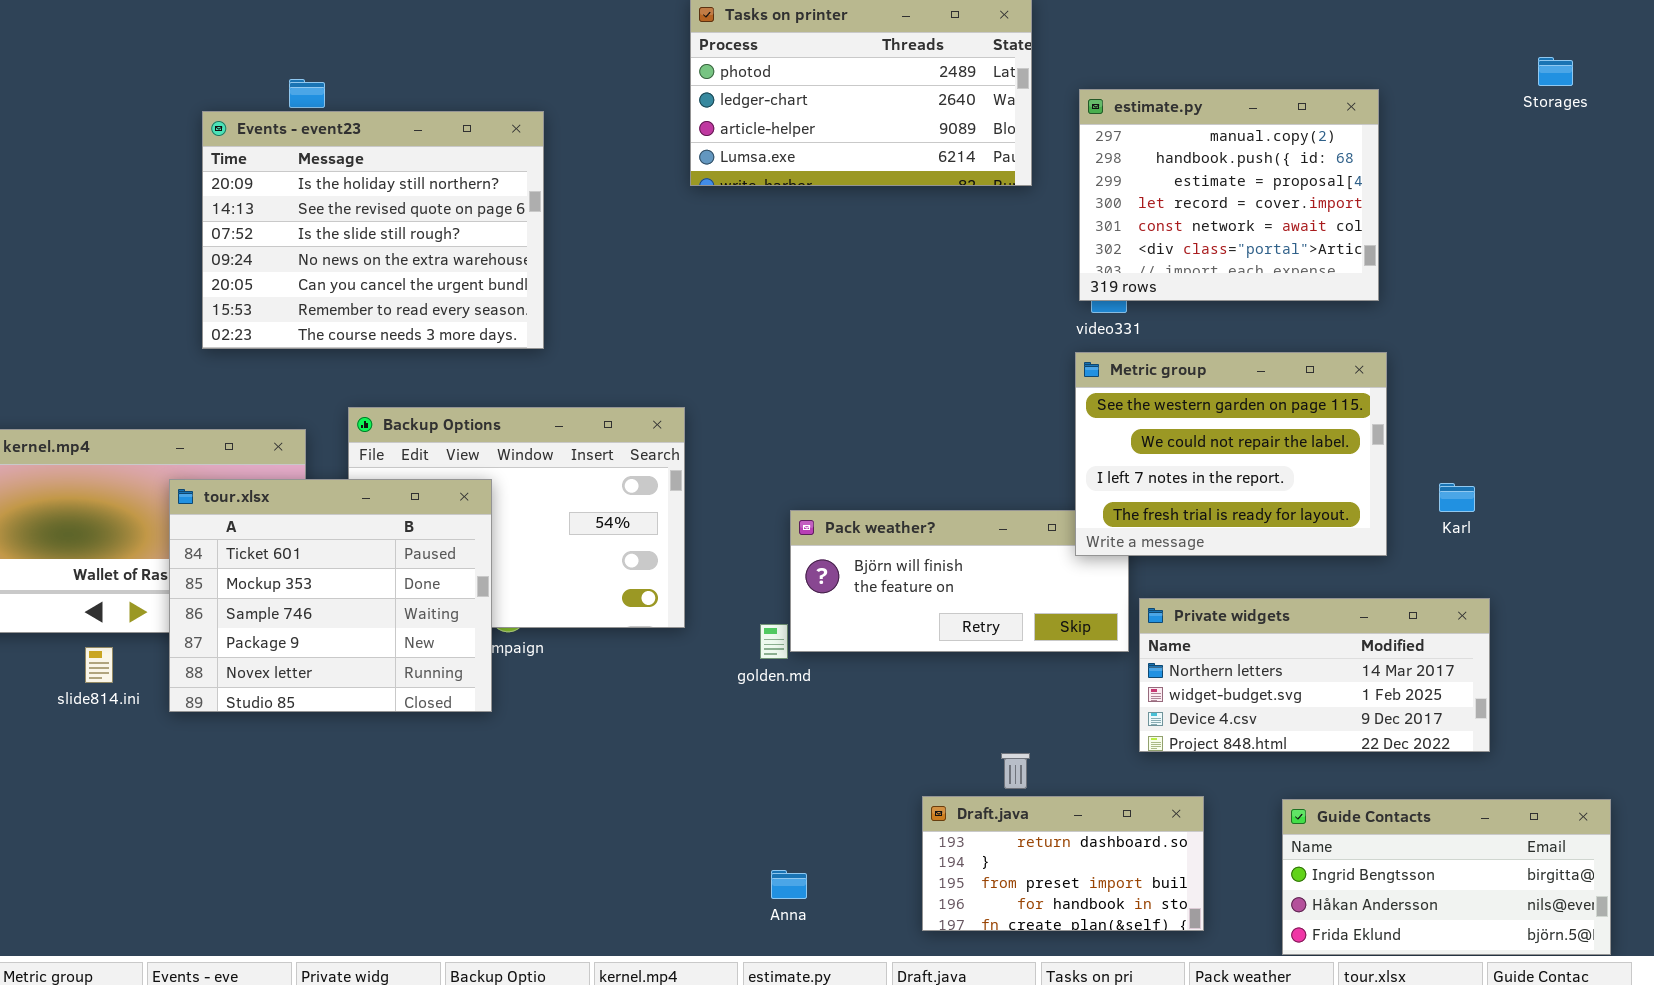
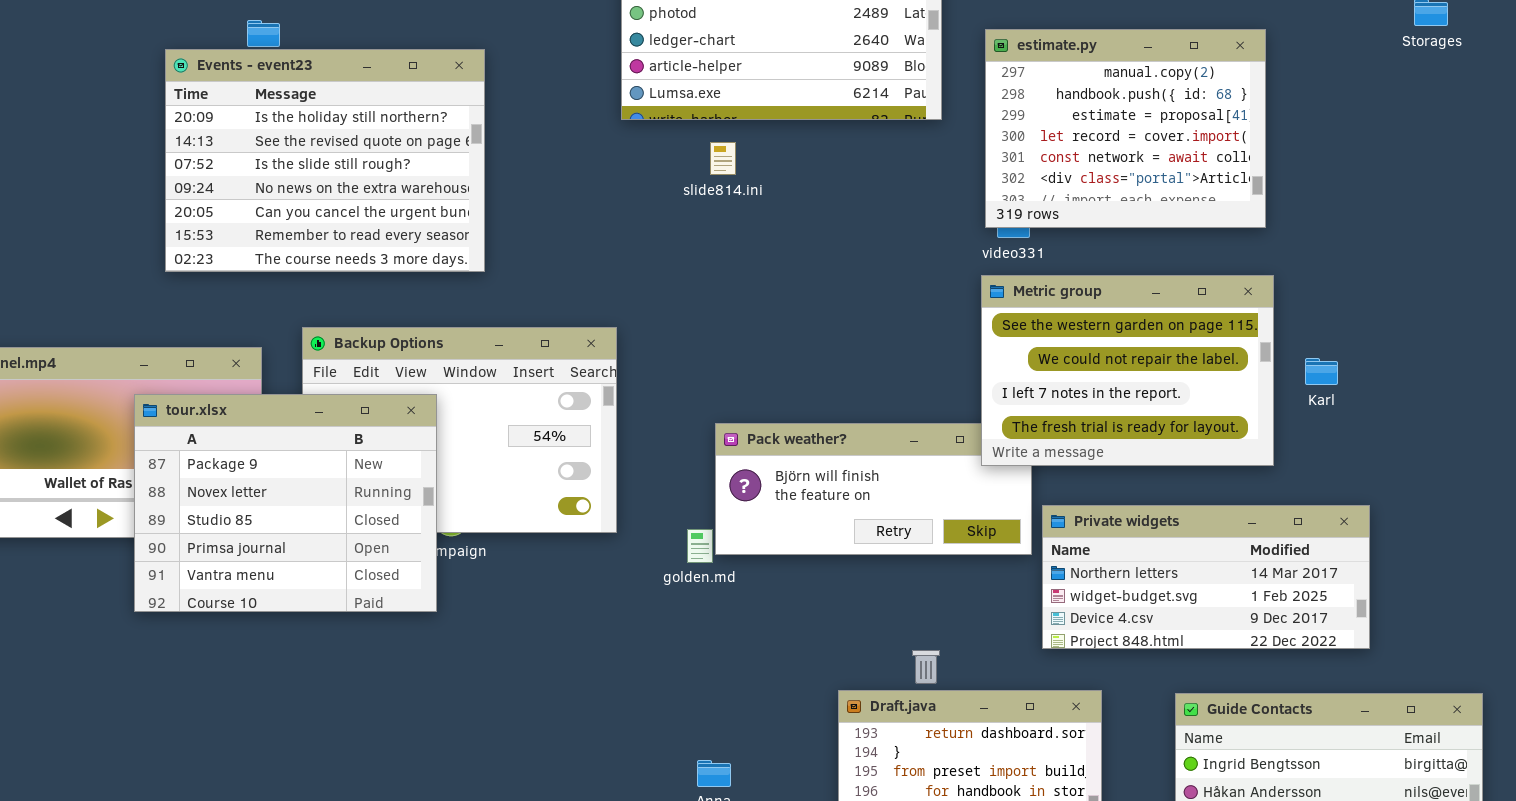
tour.xlsx: [169,479,492,712] -> [134,394,437,612], scrolled down 3 rows
Karl: [1439,483,1475,512] -> [1305,358,1338,385], moved
slide814.ini: [85,647,113,683] -> [710,142,736,175], moved

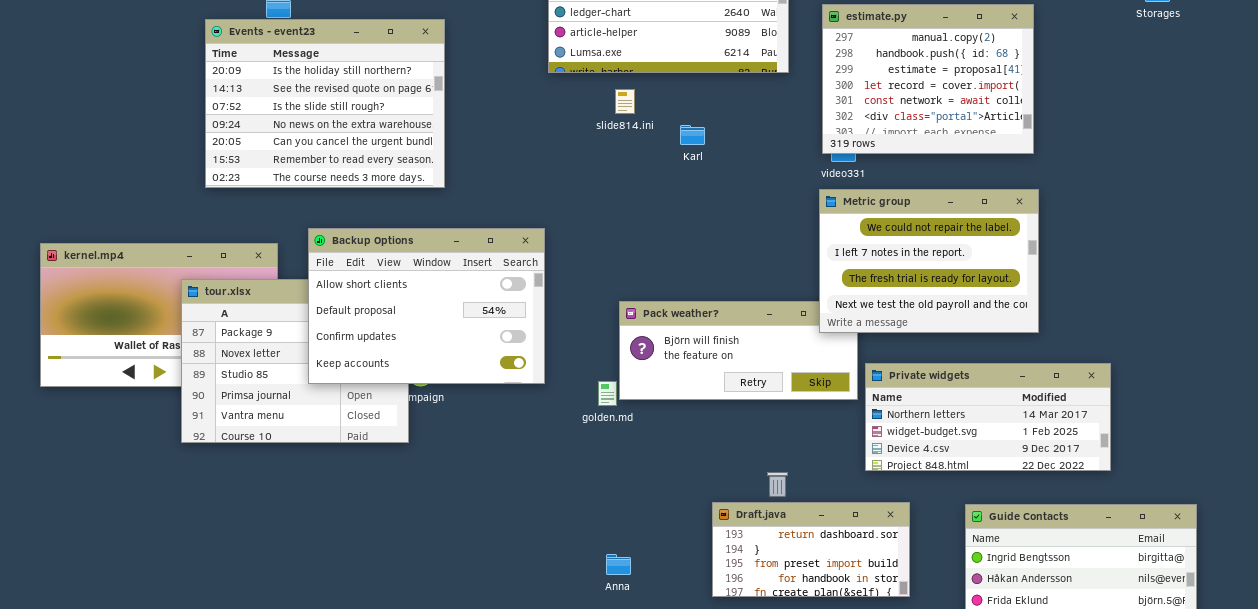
Metric group: [981,275,1274,466] -> [819,189,1039,333], scrolled down 1 row
Backup Options: [302,327,617,533] -> [308,228,545,384], raised
Karl: [1305,358,1338,385] -> [680,125,705,145], moved

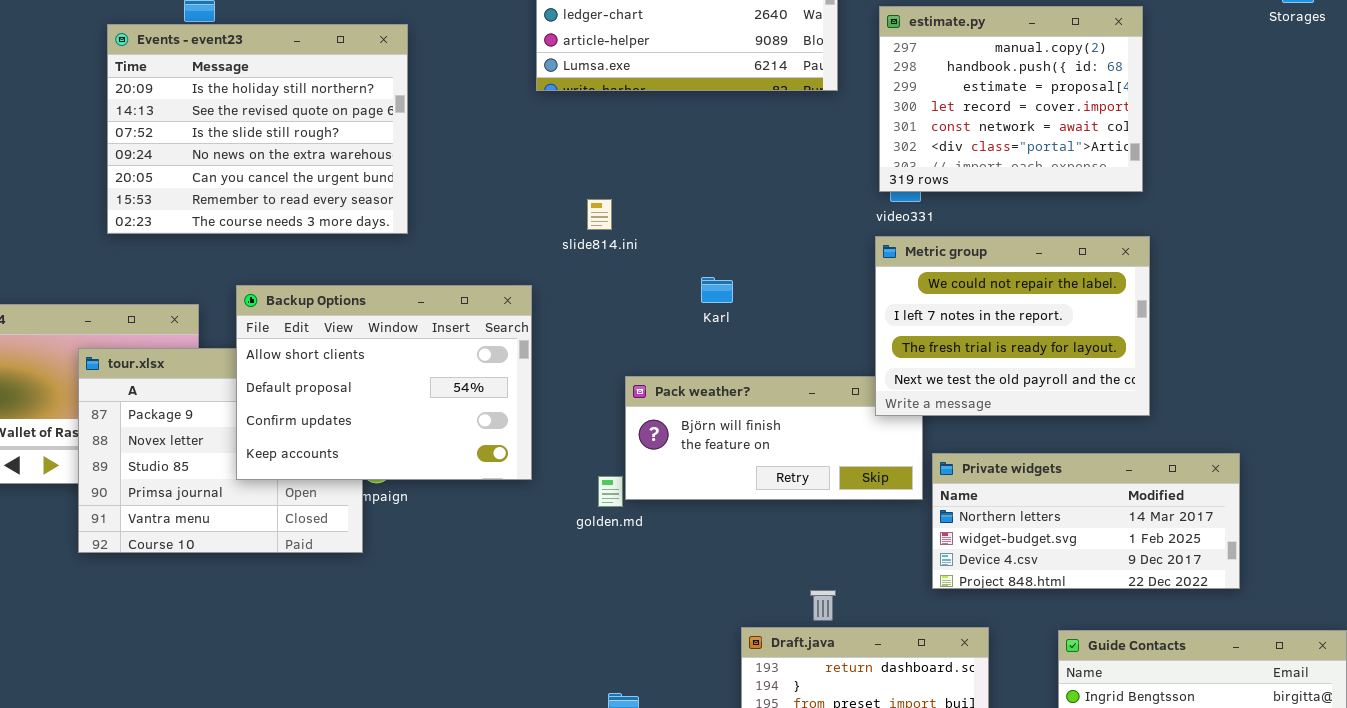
slide814.ini: [615,89,635,114] -> [587,199,612,230], moved
Karl: [680,125,705,145] -> [701,277,733,303], moved

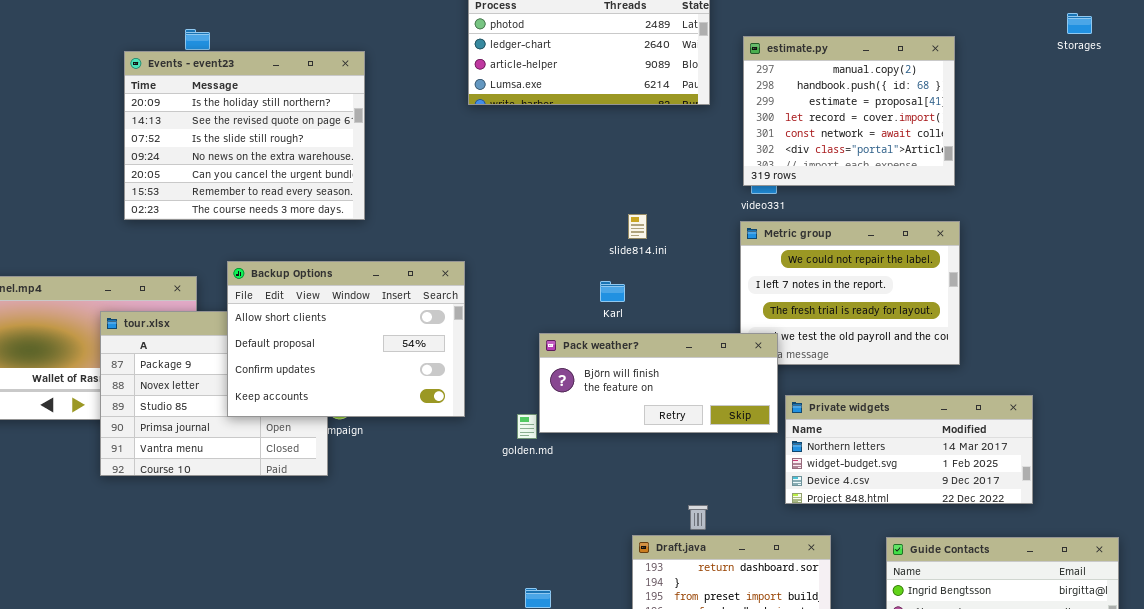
slide814.ini: [587,199,612,230] -> [628,214,647,239], moved
Karl: [701,277,733,303] -> [600,281,625,302], moved
Pack weather?: [625,376,923,500] -> [539,333,778,433], raised

